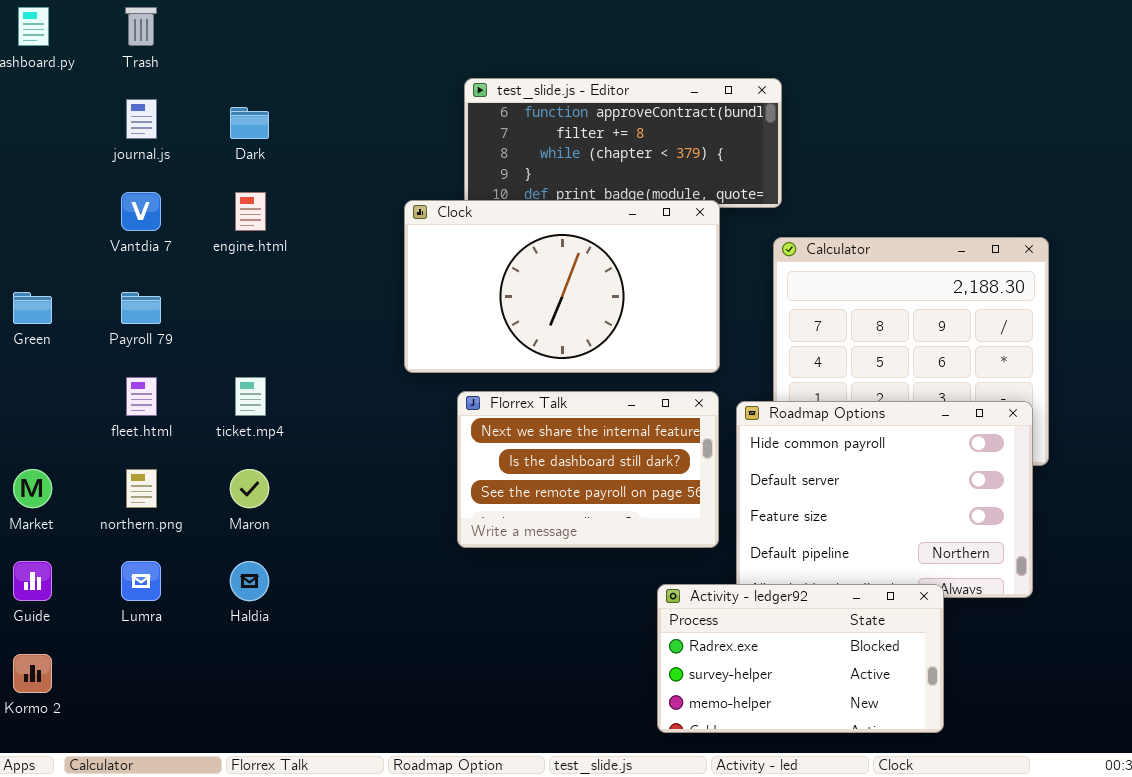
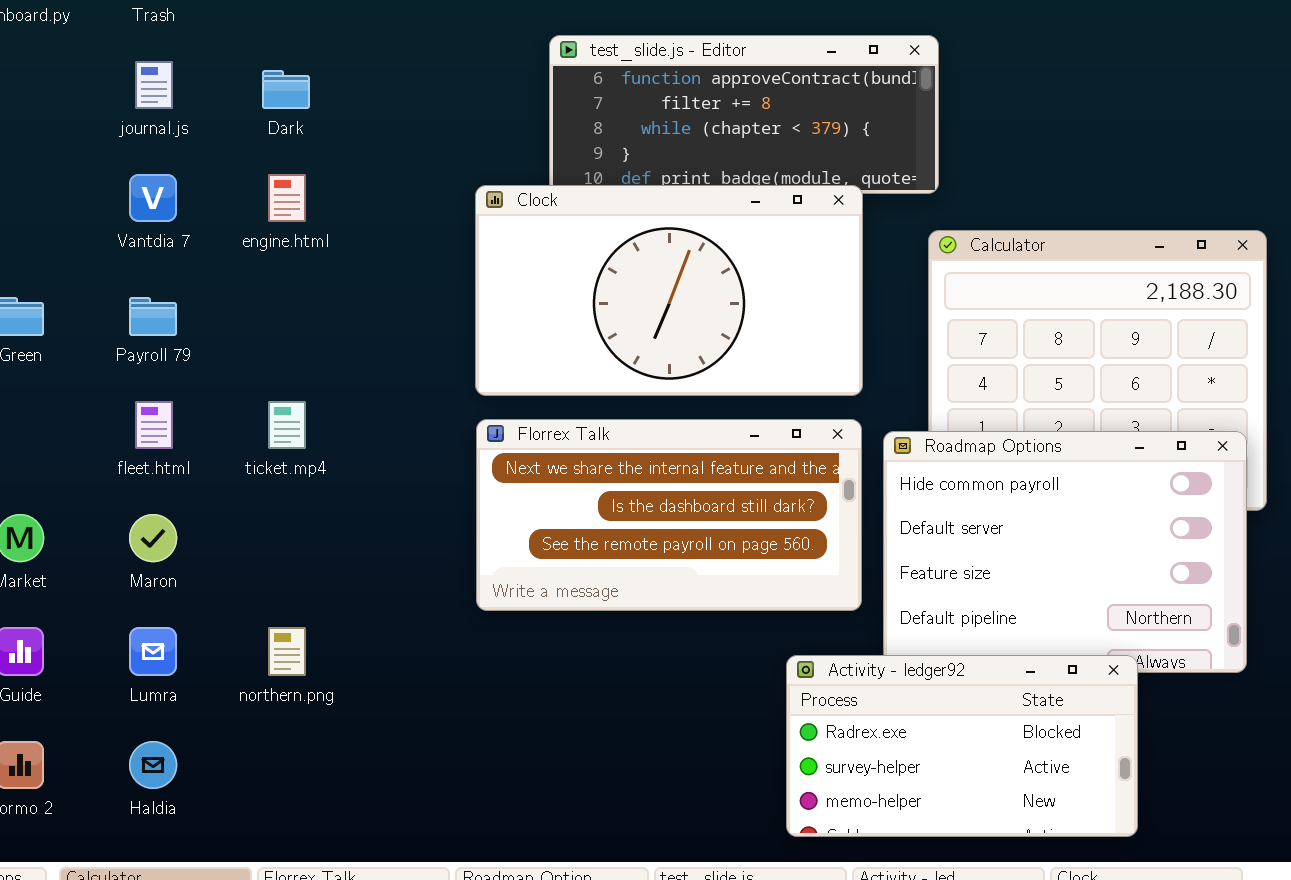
Florrex Talk: [457,391,719,548] -> [476,419,862,611], resized
northern.png: [126,469,157,508] -> [268,627,306,676], moved
Maron: [230,469,269,508] -> [129,514,177,562], moved
Haldia: [230,561,269,601] -> [129,741,177,789], moved

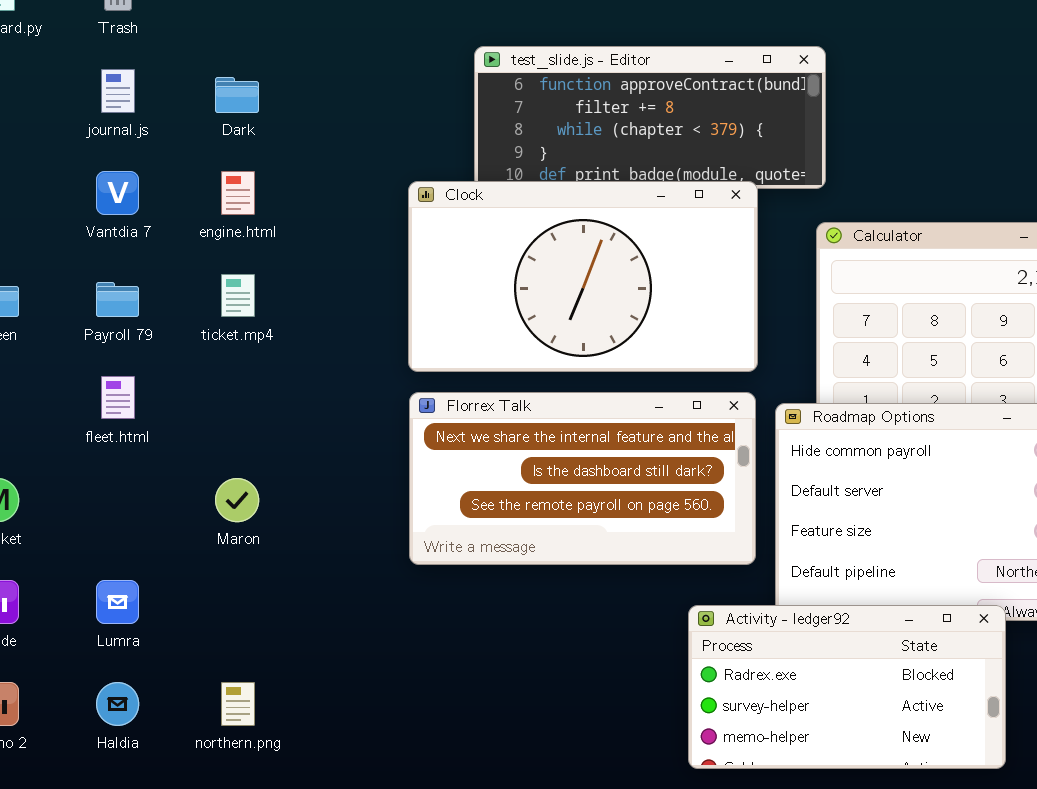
ticket.mp4: [268,401,306,449] -> [221,274,255,317], moved
Maron: [129,514,177,562] -> [215,478,259,522], moved
northern.png: [268,627,306,676] -> [221,682,255,726], moved

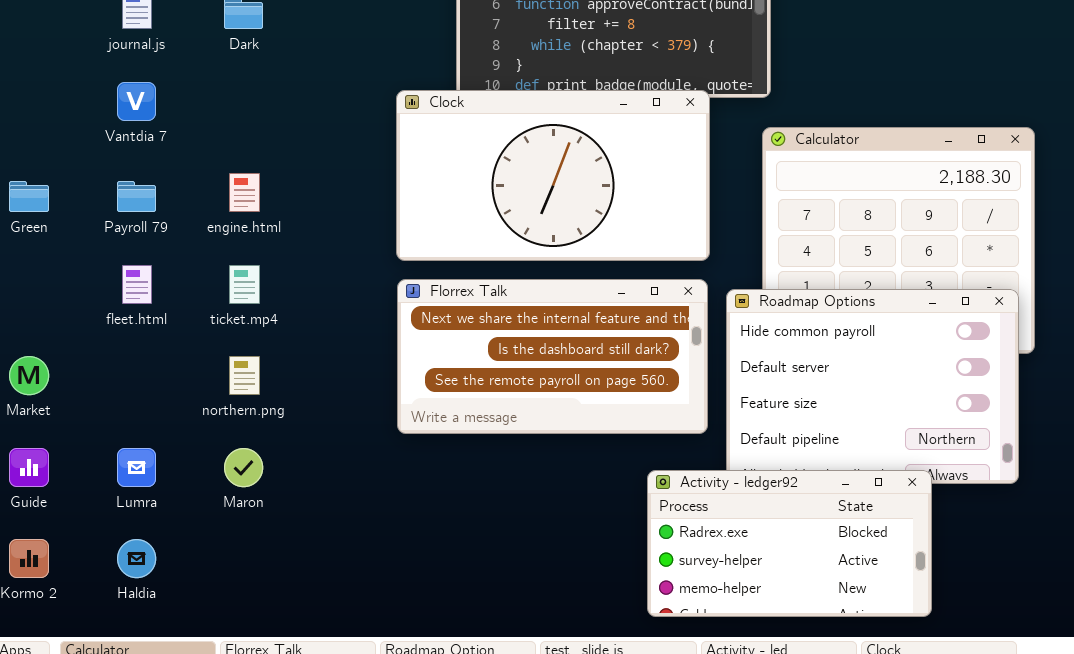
engine.html: [221,171,255,215] -> [229,173,260,212], moved
ticket.mp4: [221,274,255,317] -> [229,265,260,304], moved
Maron: [215,478,259,522] -> [224,448,263,487], moved
northern.png: [221,682,255,726] -> [229,356,260,395], moved

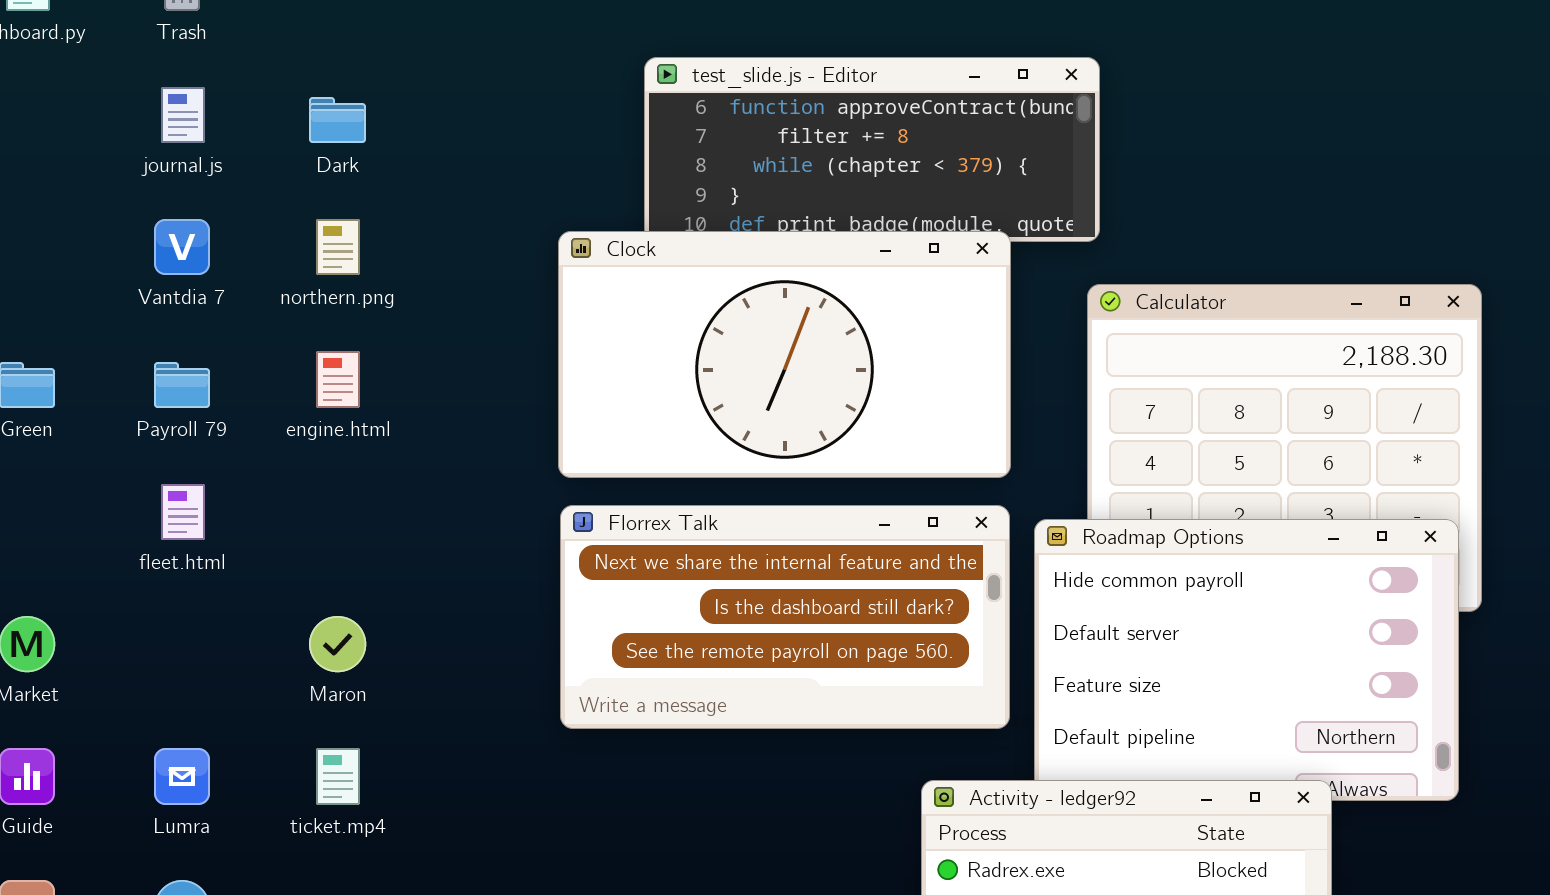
ticket.mp4: [229,265,260,304] -> [316,748,360,805], moved
northern.png: [229,356,260,395] -> [316,219,360,275], moved
Maron: [224,448,263,487] -> [309,616,366,672], moved

